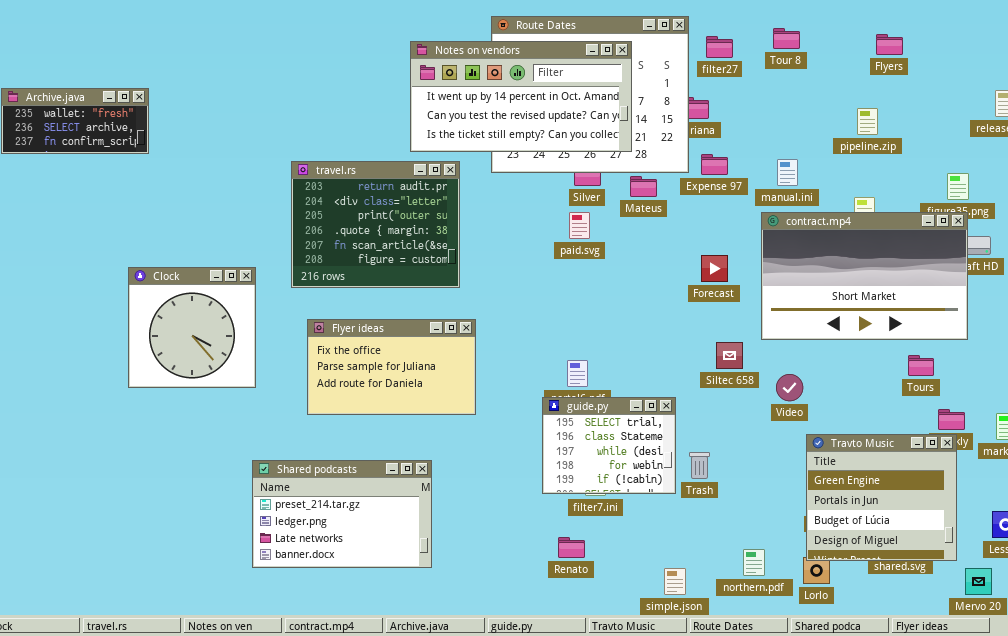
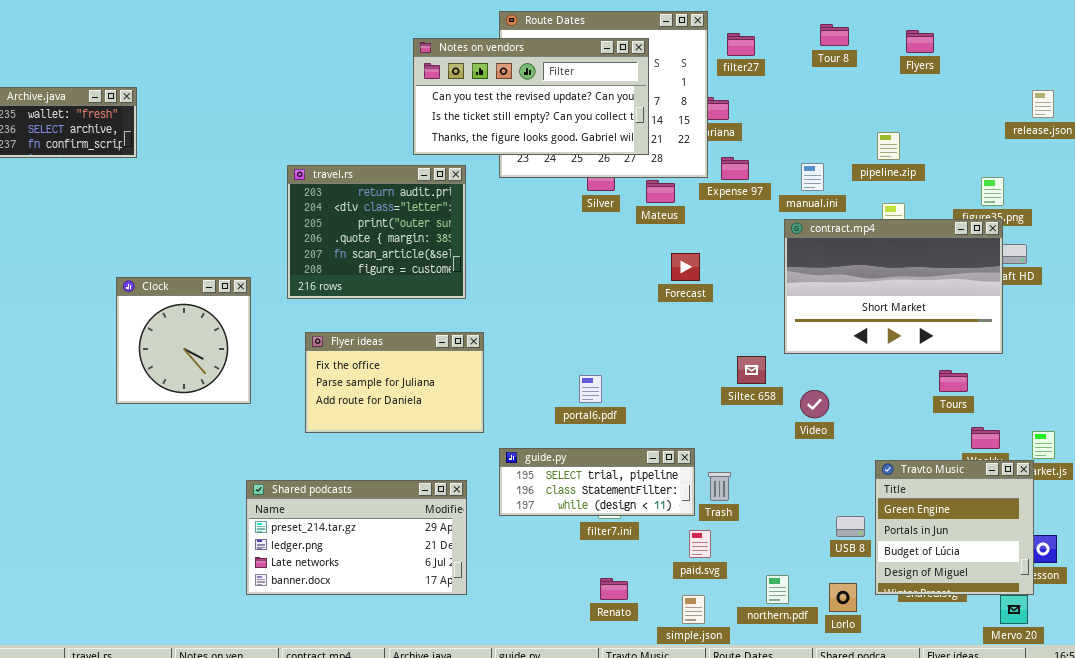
Tour 8: [773,28,800,49] -> [820,24,849,46], moved
Notes on vendors: [410,41,632,152] -> [413,38,649,155], scrolled down 1 row
pipeline.zip: [857,108,878,135] -> [877,132,900,160], moved
paid.svg: [569,212,590,239] -> [689,530,711,558], moved
Forecast: [701,255,728,282] -> [671,253,700,281], moved
guide.py: [542,397,676,494] -> [499,448,695,516], resized
Travto Music: [806,434,957,561] -> [875,460,1034,595], moved
Shared podcasts: [252,460,432,568] -> [246,480,467,595], resized
Renato: [558,537,585,558] -> [600,578,628,600], moved

